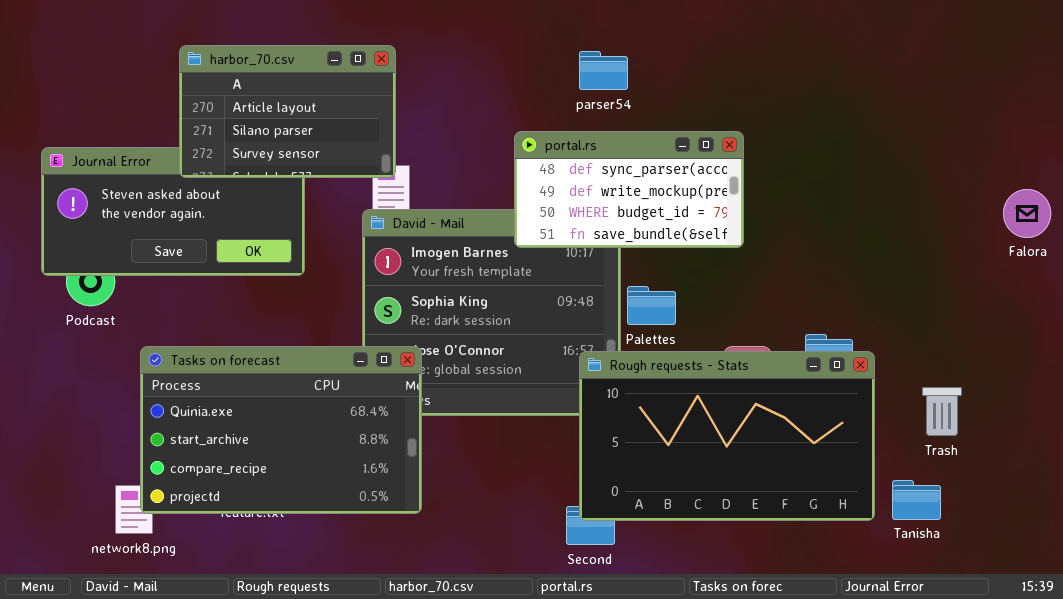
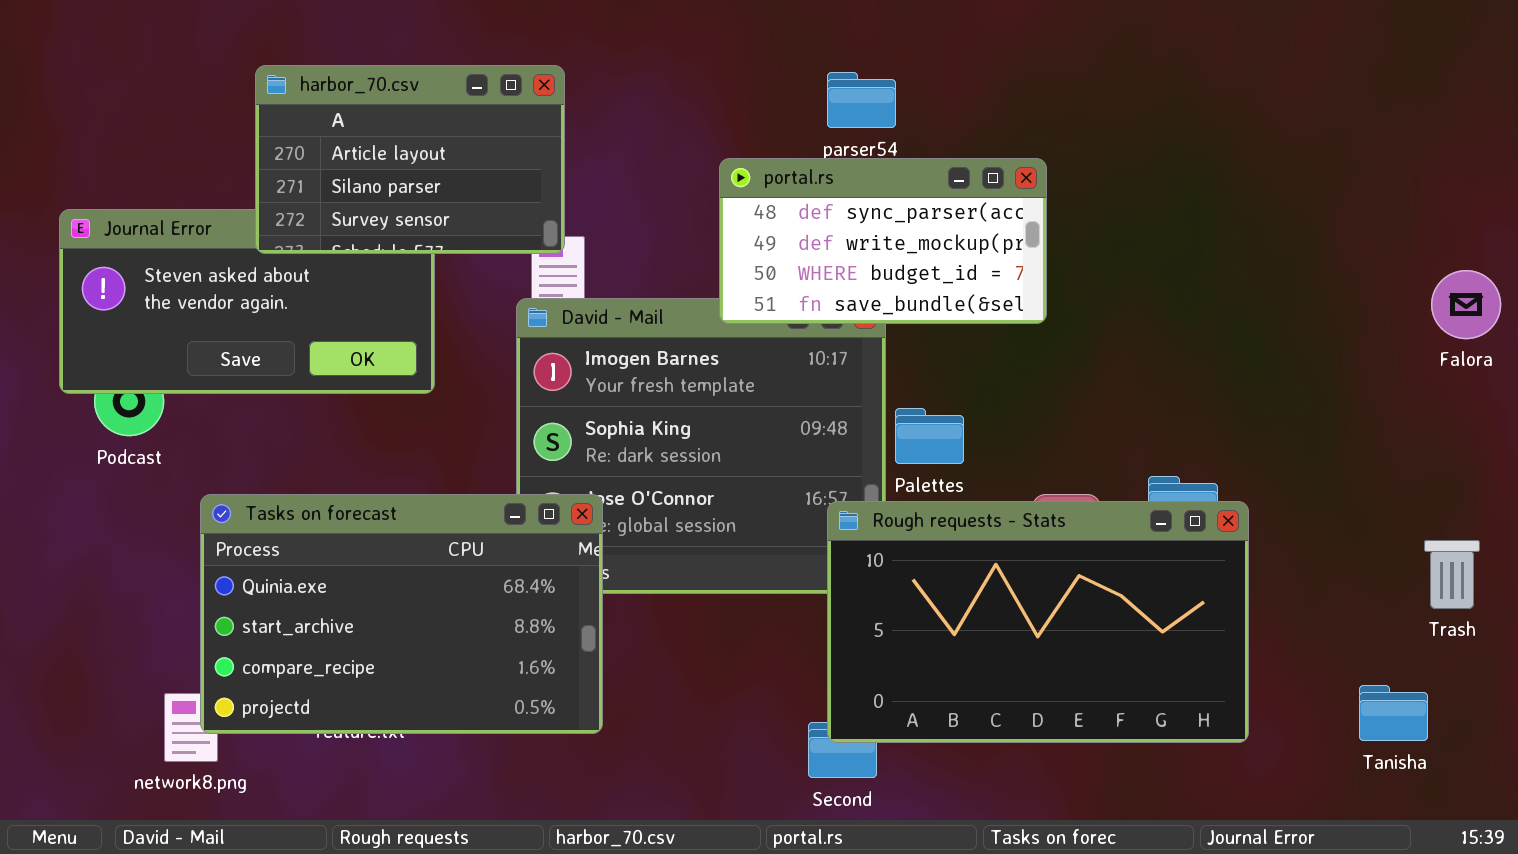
portal.rs: [514,131,744,248] -> [719,158,1047,324], moved
Trash: [922,387,962,436] -> [1424,540,1480,609], moved
Tanisha: [892,480,941,520] -> [1359,685,1428,741], moved

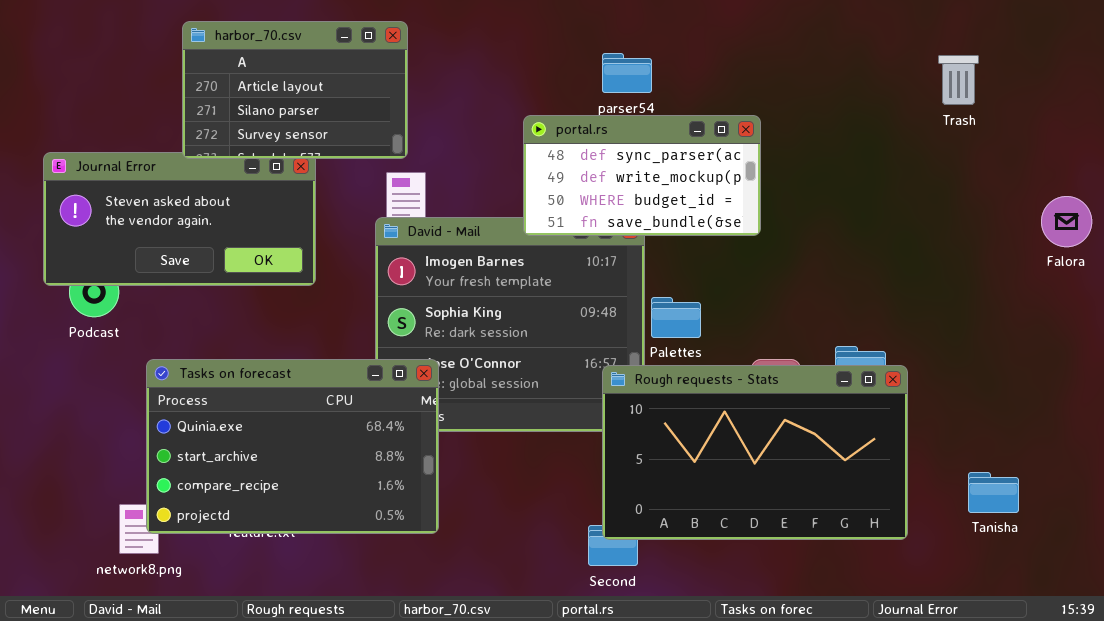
harbor_70.csv: [255,65,565,254] -> [182,21,408,159], moved
Trash: [1424,540,1480,609] -> [938,55,979,105], moved
Tanisha: [1359,685,1428,741] -> [968,472,1019,513], moved

